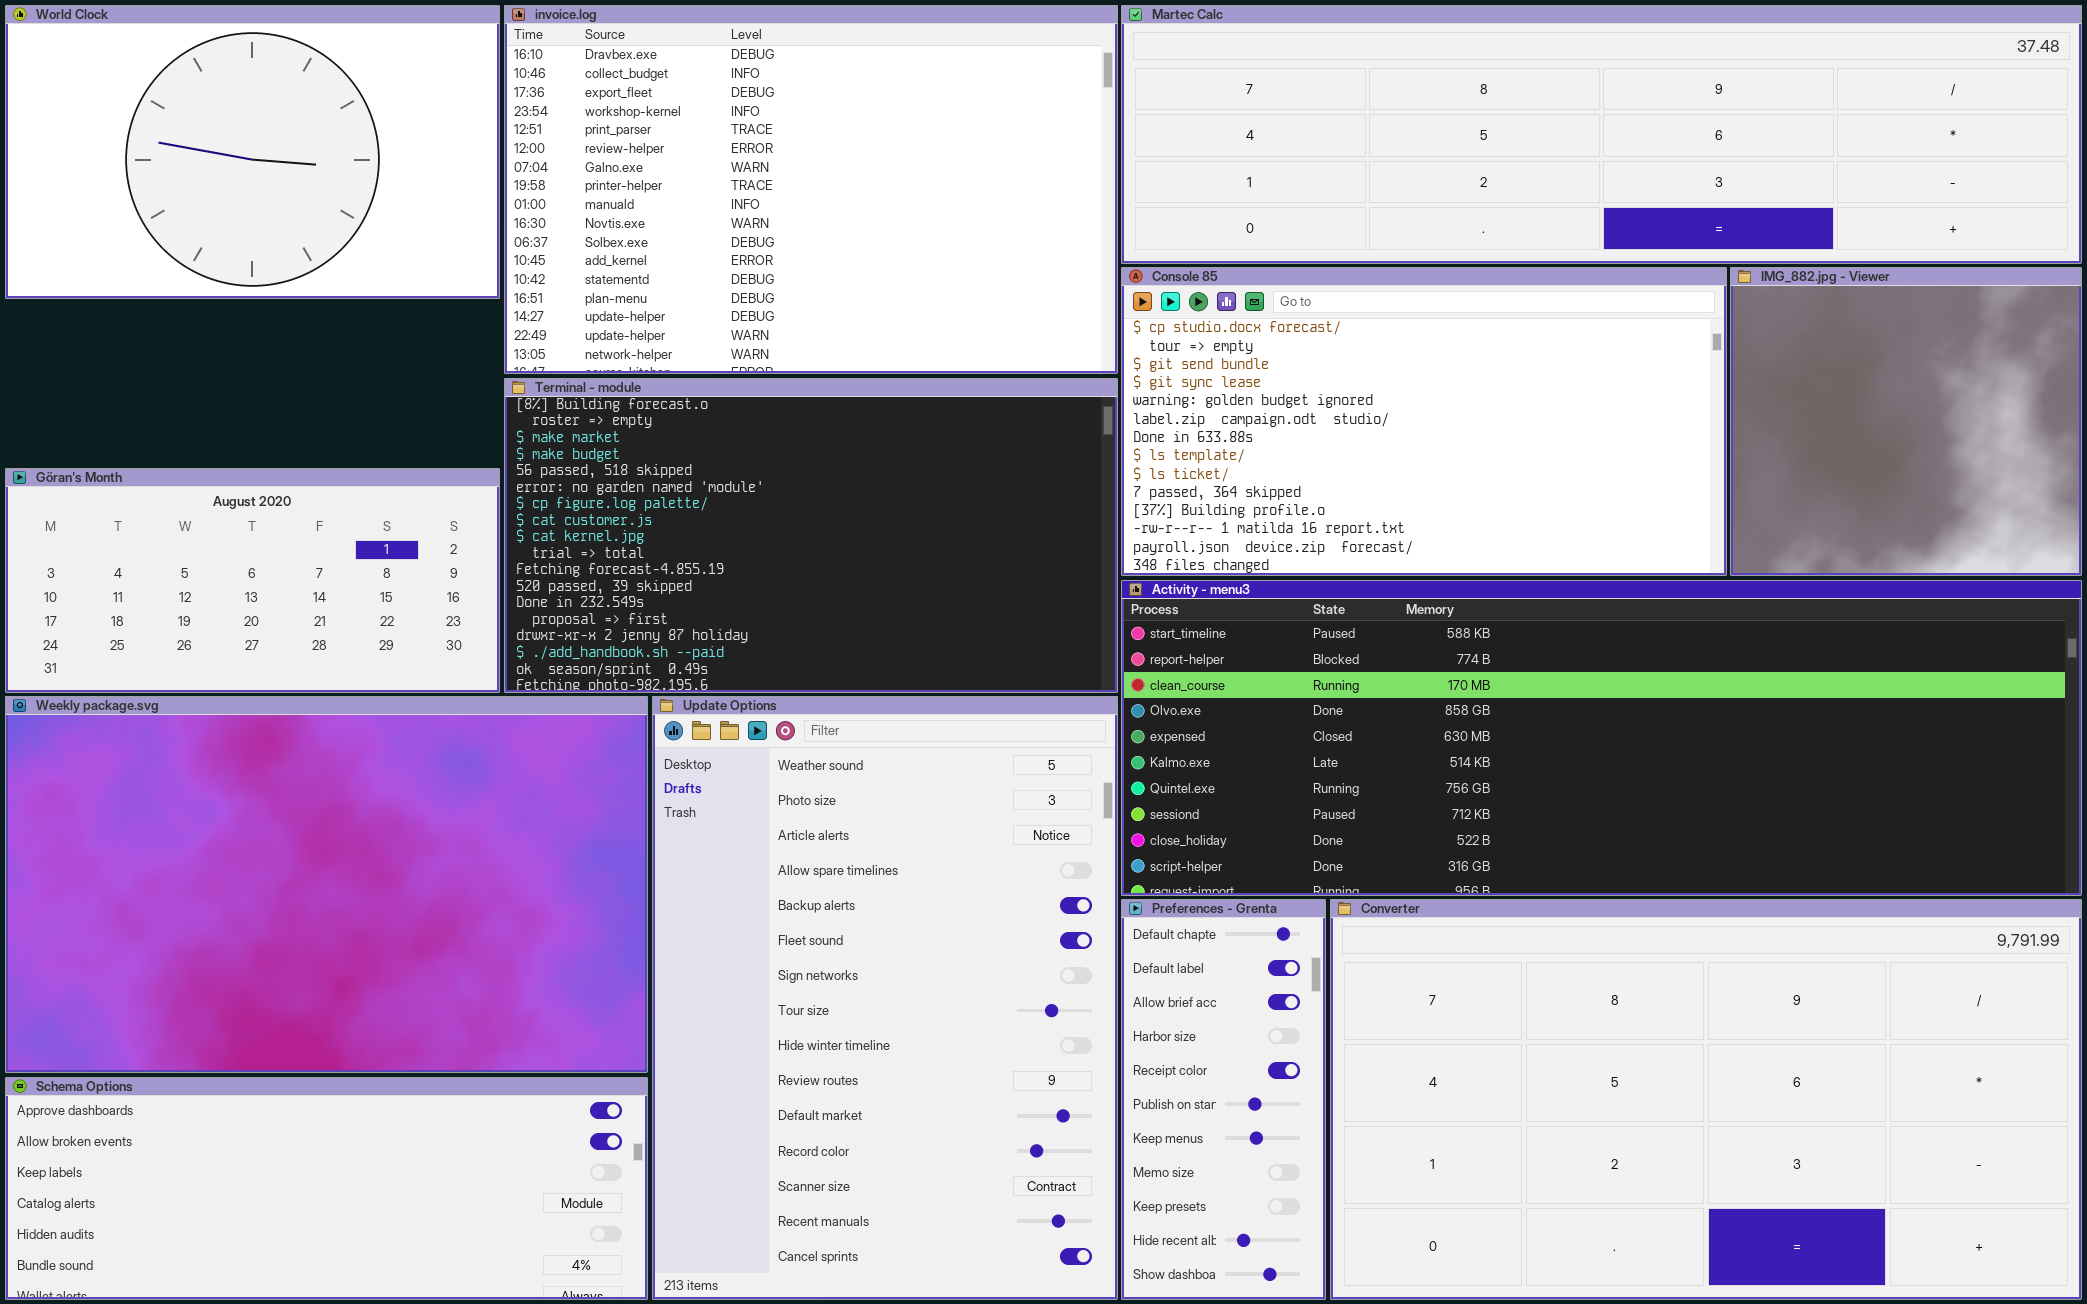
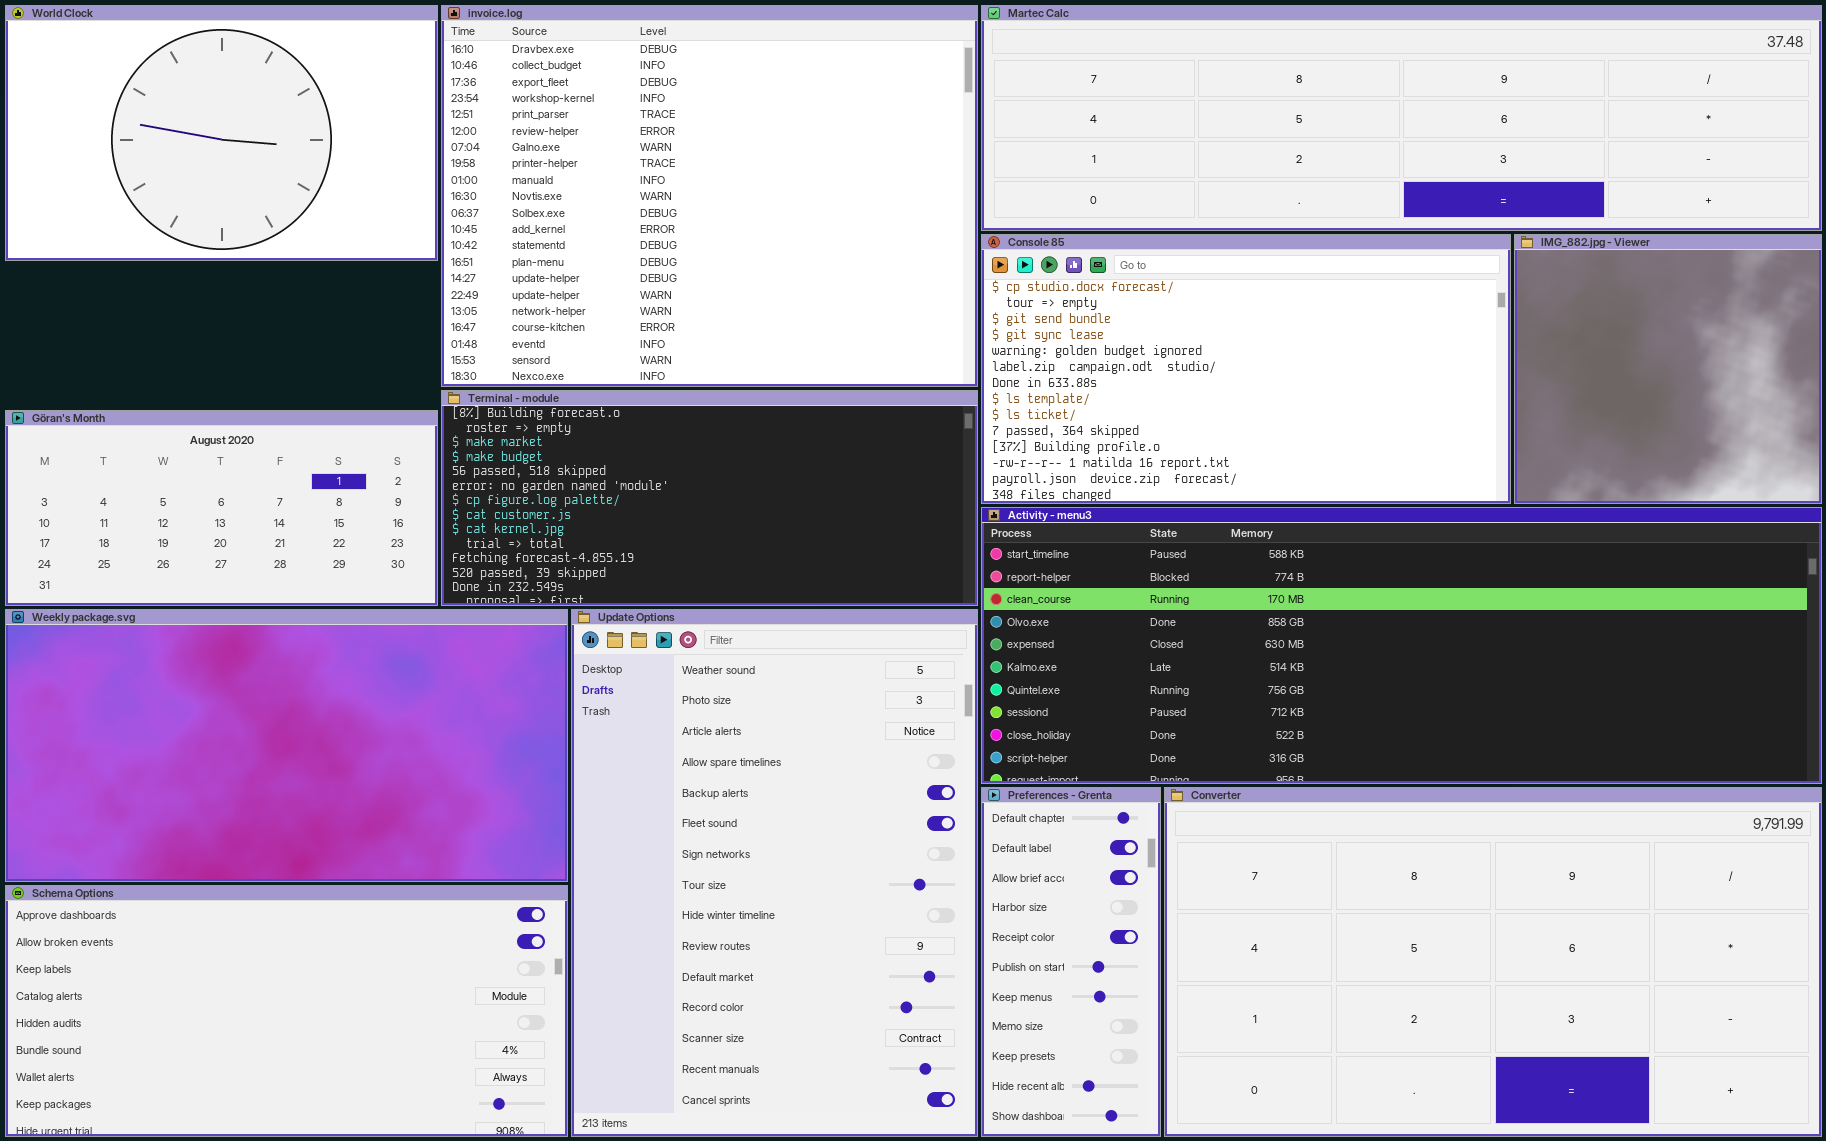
invoice.log: [504,5,1118,374] -> [441,5,978,387], resized
Terminal - module: [504,378,1118,693] -> [441,390,978,606], resized
Weekly package.svg: [5,696,648,1073] -> [5,609,568,882], resized
Schema Options: [5,1077,648,1300] -> [5,885,568,1137], resized

